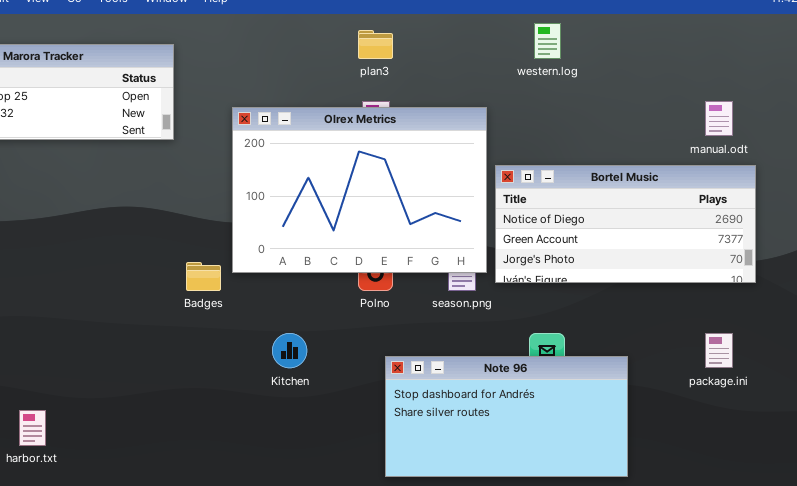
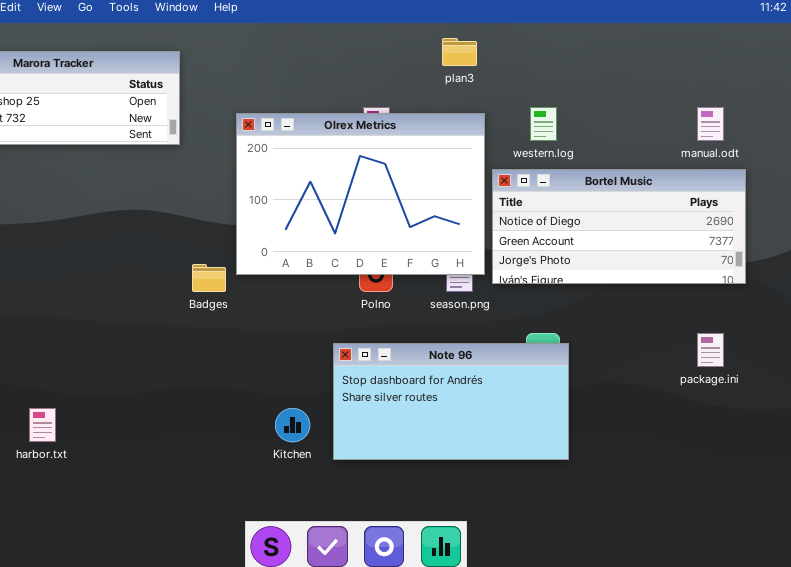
western.log: [534,23,561,59] -> [530,107,557,141], moved
plan3: [358,30,393,59] -> [442,38,477,66], moved
Kitchen: [272,333,307,368] -> [275,408,310,442], moved
Note 96: [385,356,628,477] -> [333,343,569,460], moved

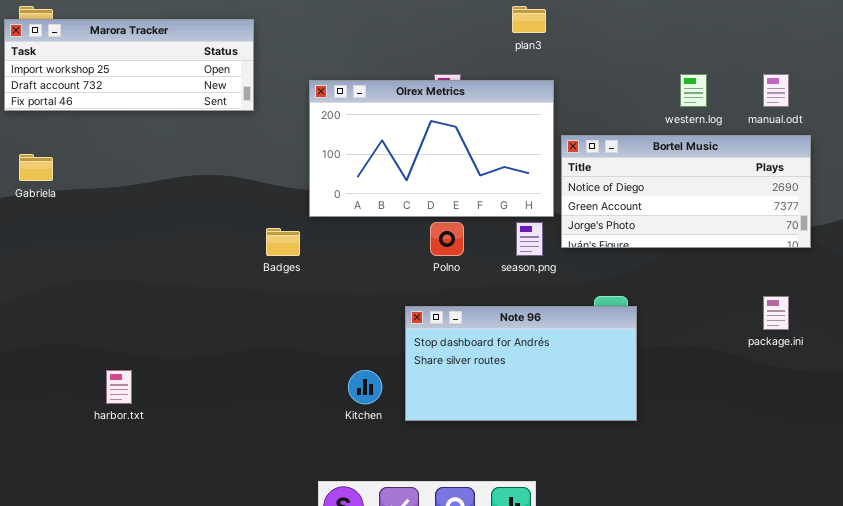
western.log: [530,107,557,141] -> [680,74,707,107], moved
Olrex Metrics: [236,113,485,275] -> [309,80,554,217], resized

